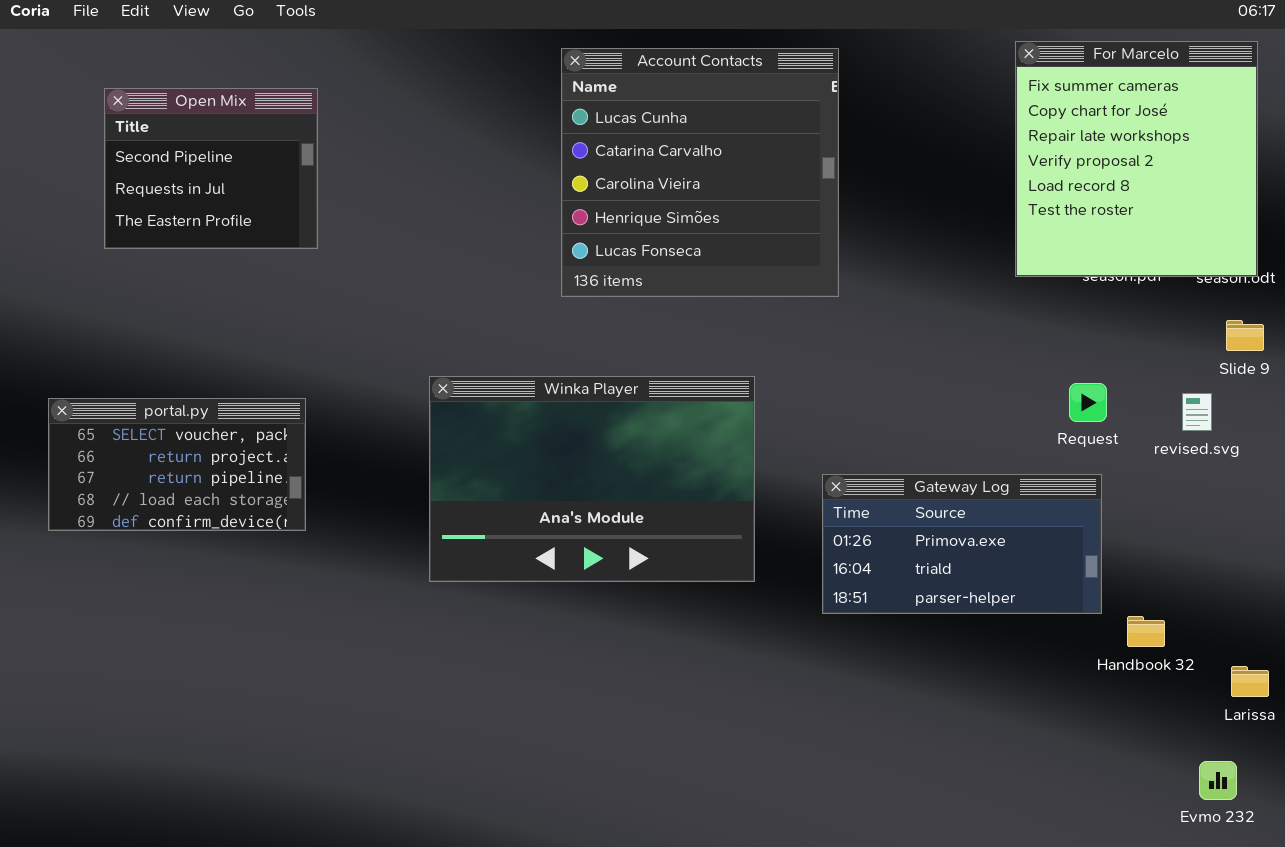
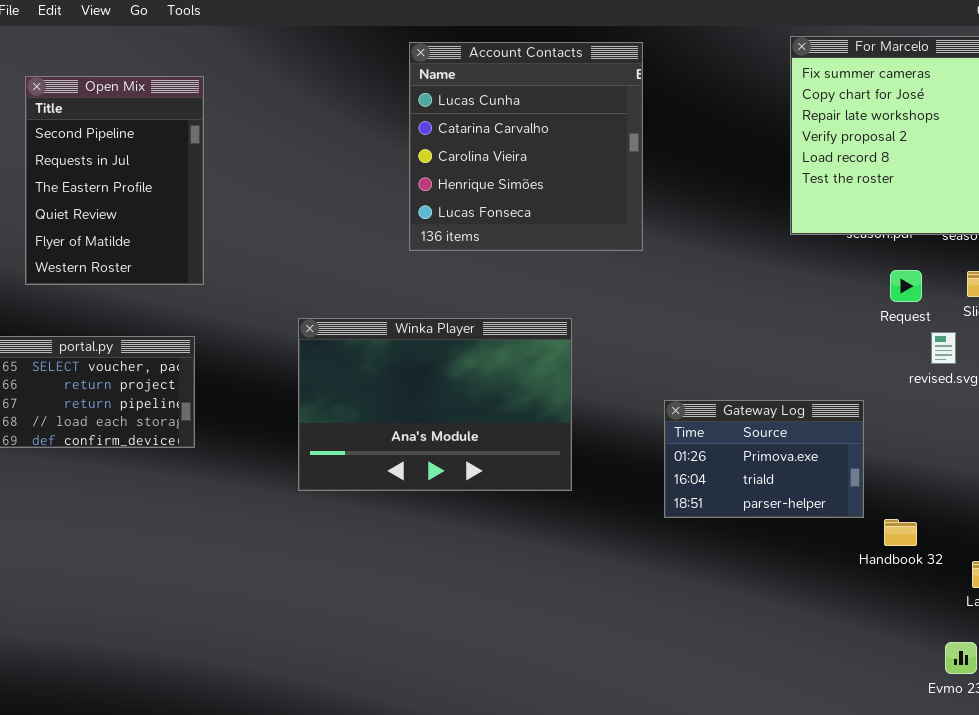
Open Mix: [104,88,318,249] -> [25,76,204,285], resized
Request: [1069,383,1107,422] -> [890,270,922,302], moved
Gateway Log: [822,474,1102,614] -> [664,400,864,518], resized

